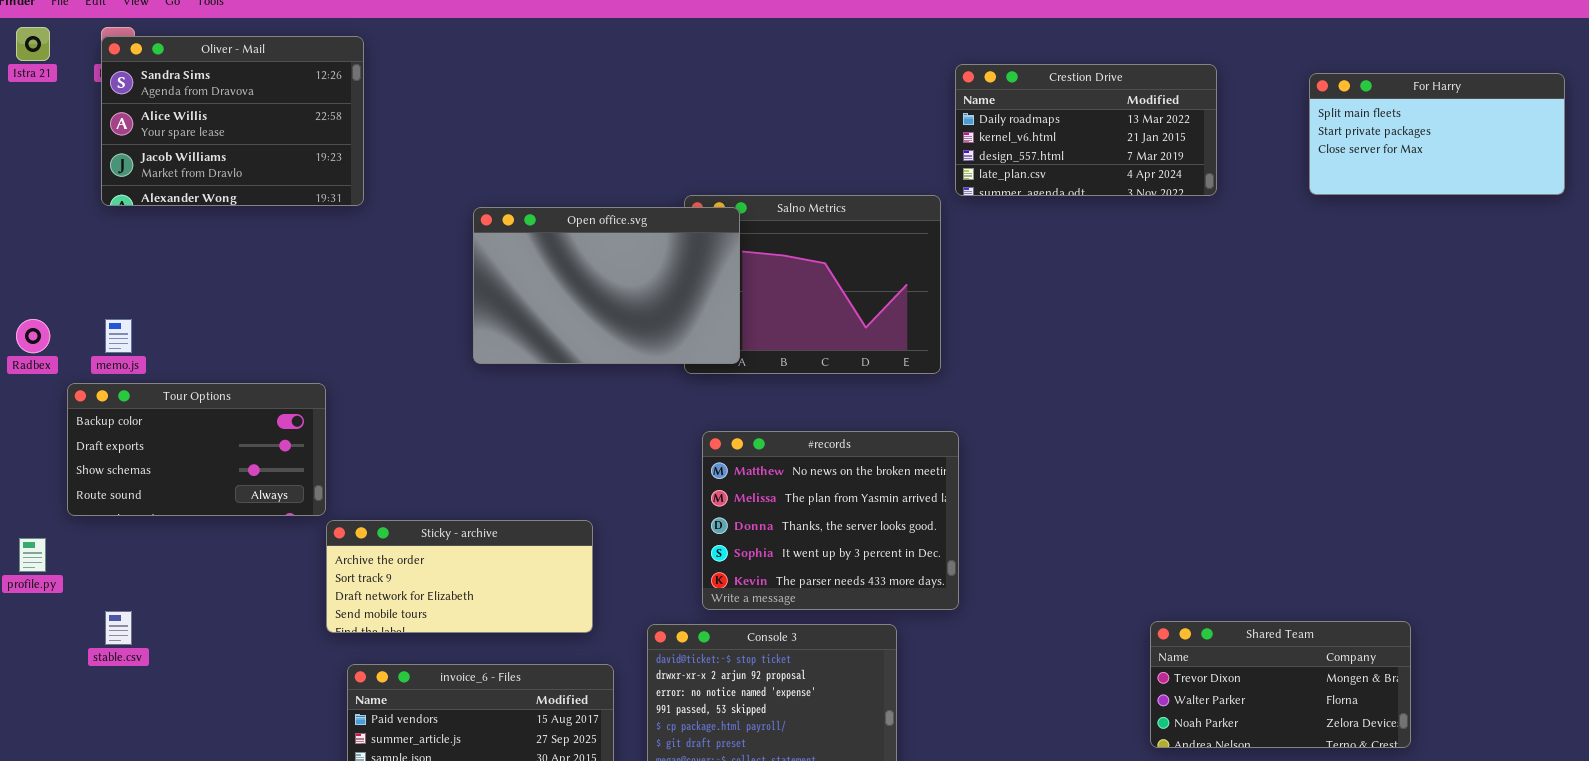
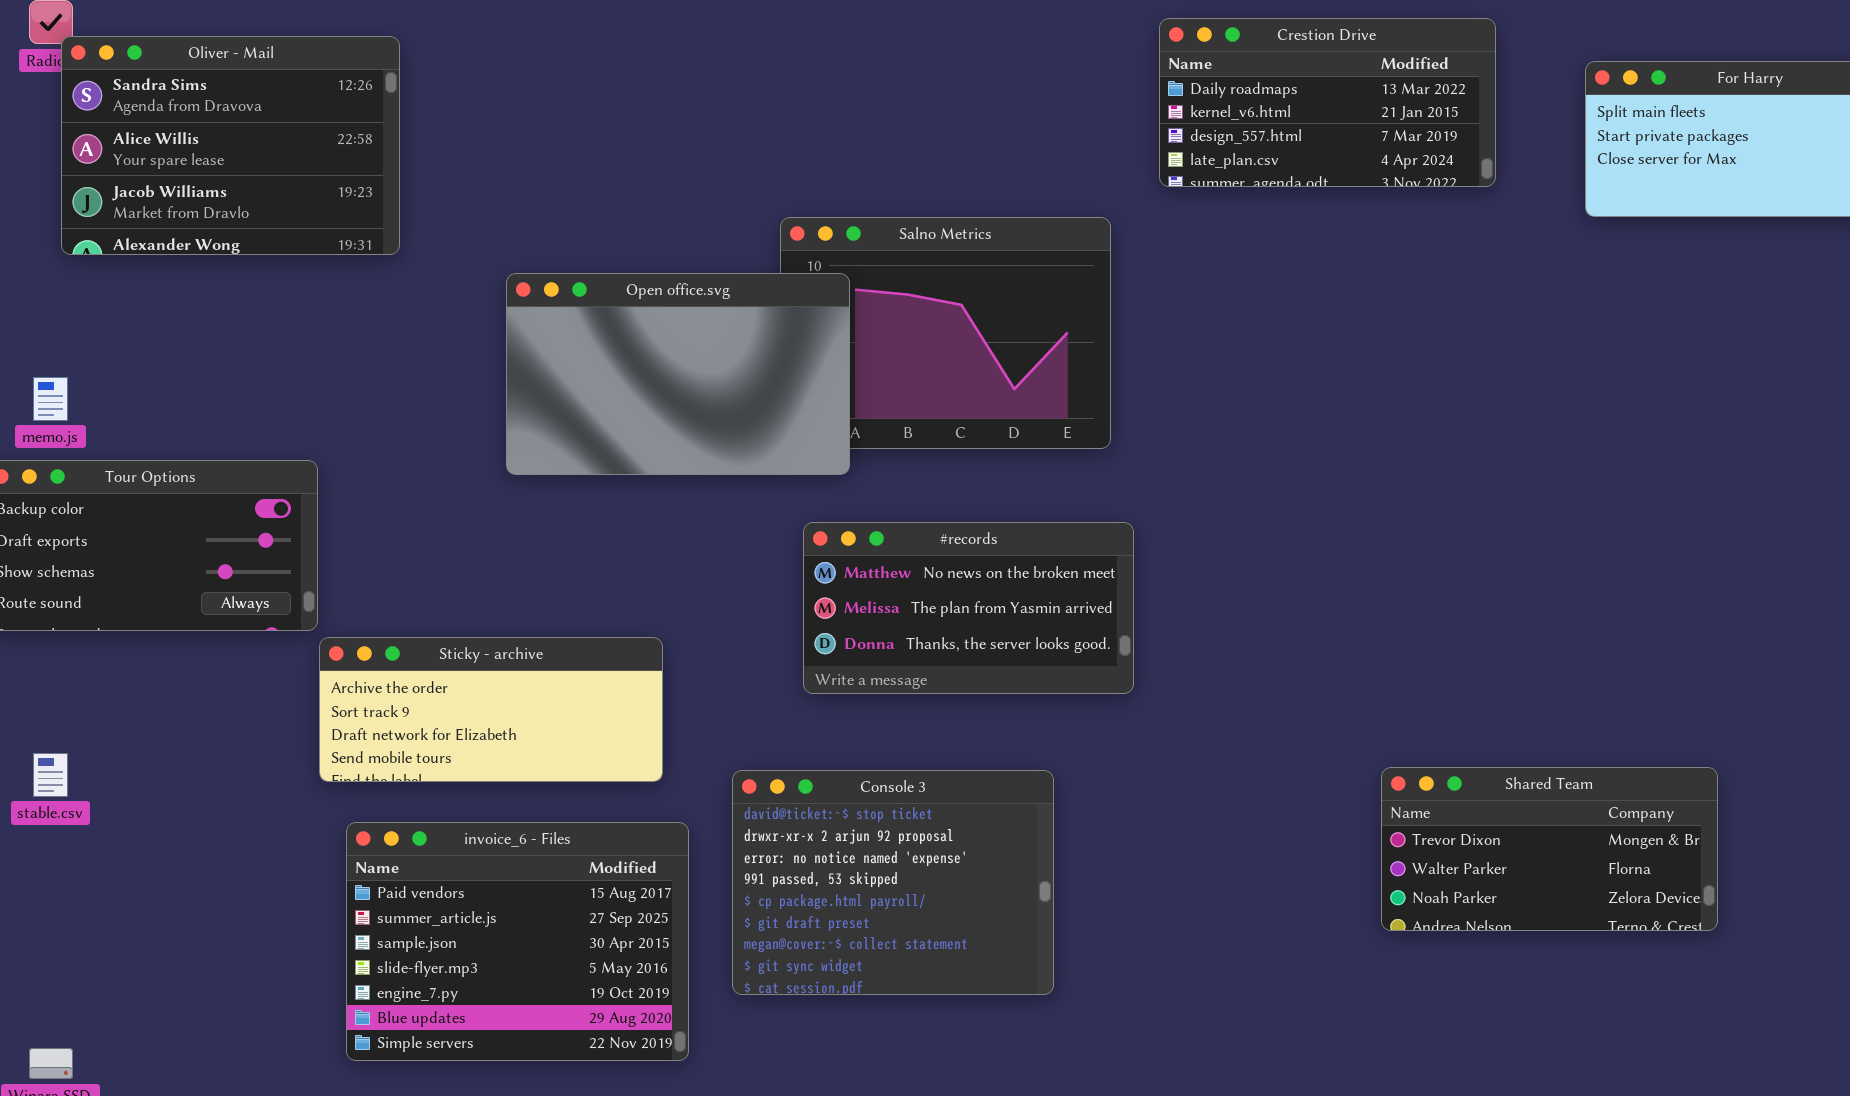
Oliver - Mail: [101,36,364,206] -> [61,36,400,255], moved
Crestion Drive: [955,64,1217,196] -> [1159,18,1496,187], moved
Open office.svg: [473,207,740,364] -> [506,273,850,475], moved
#records: [702,431,959,610] -> [803,522,1134,694], resized

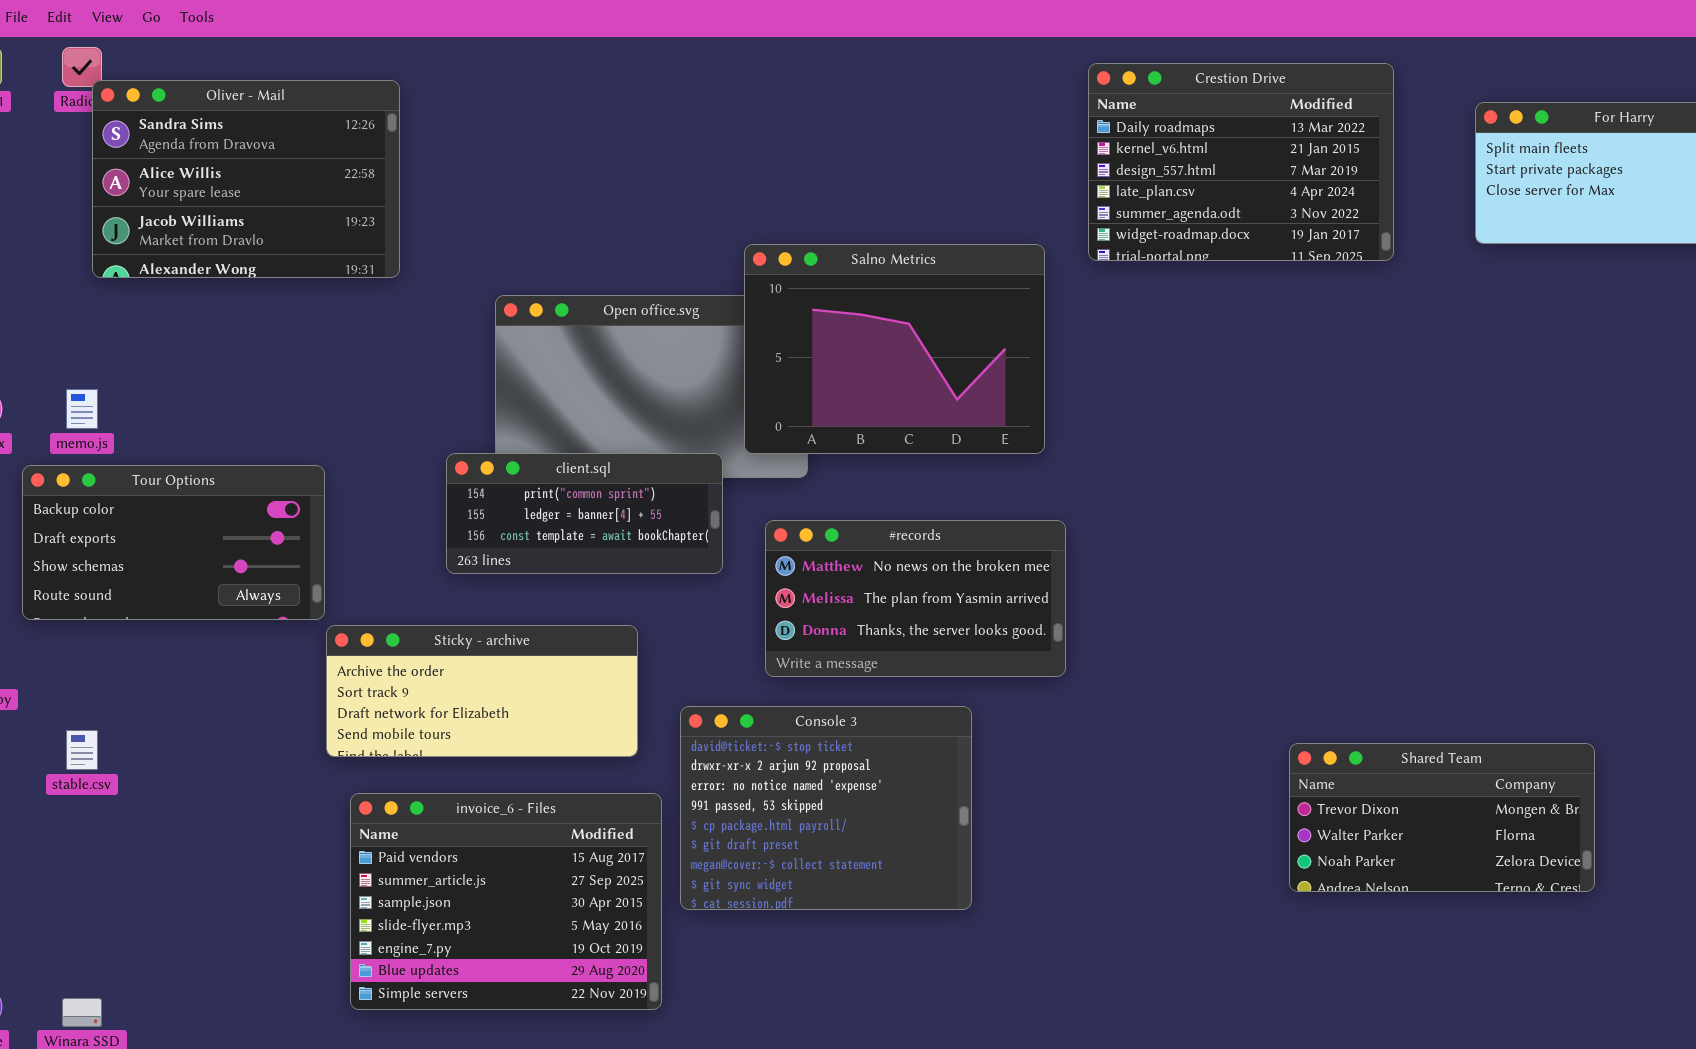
Crestion Drive: [1159,18,1496,187] -> [1088,63,1394,261], resized
Salno Metrics: [780,217,1111,449] -> [744,244,1045,454], raised
client.sql: none -> [446,453,723,574], opened
Console 3: [732,770,1054,995] -> [680,706,972,910], moved

